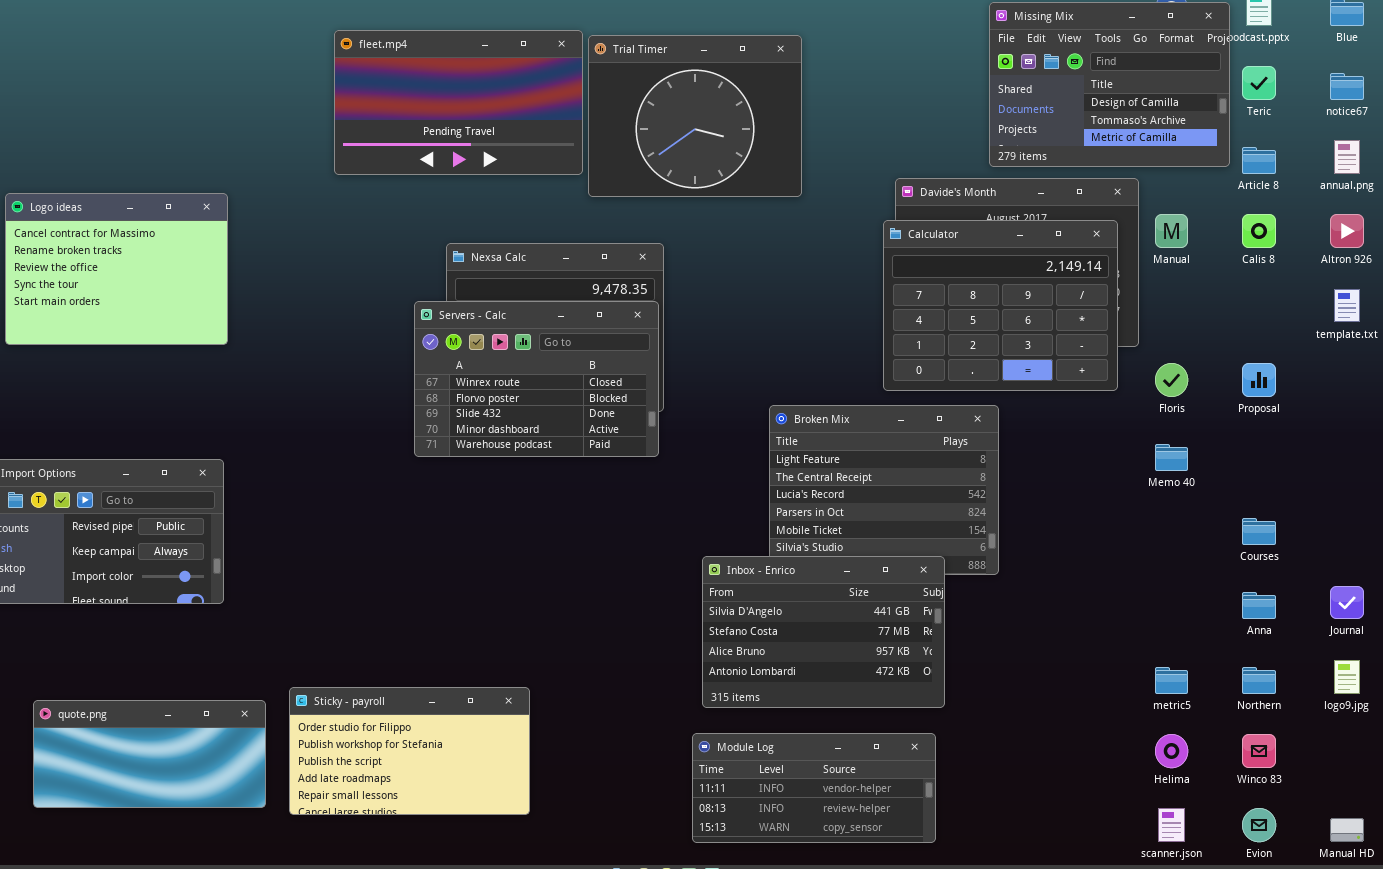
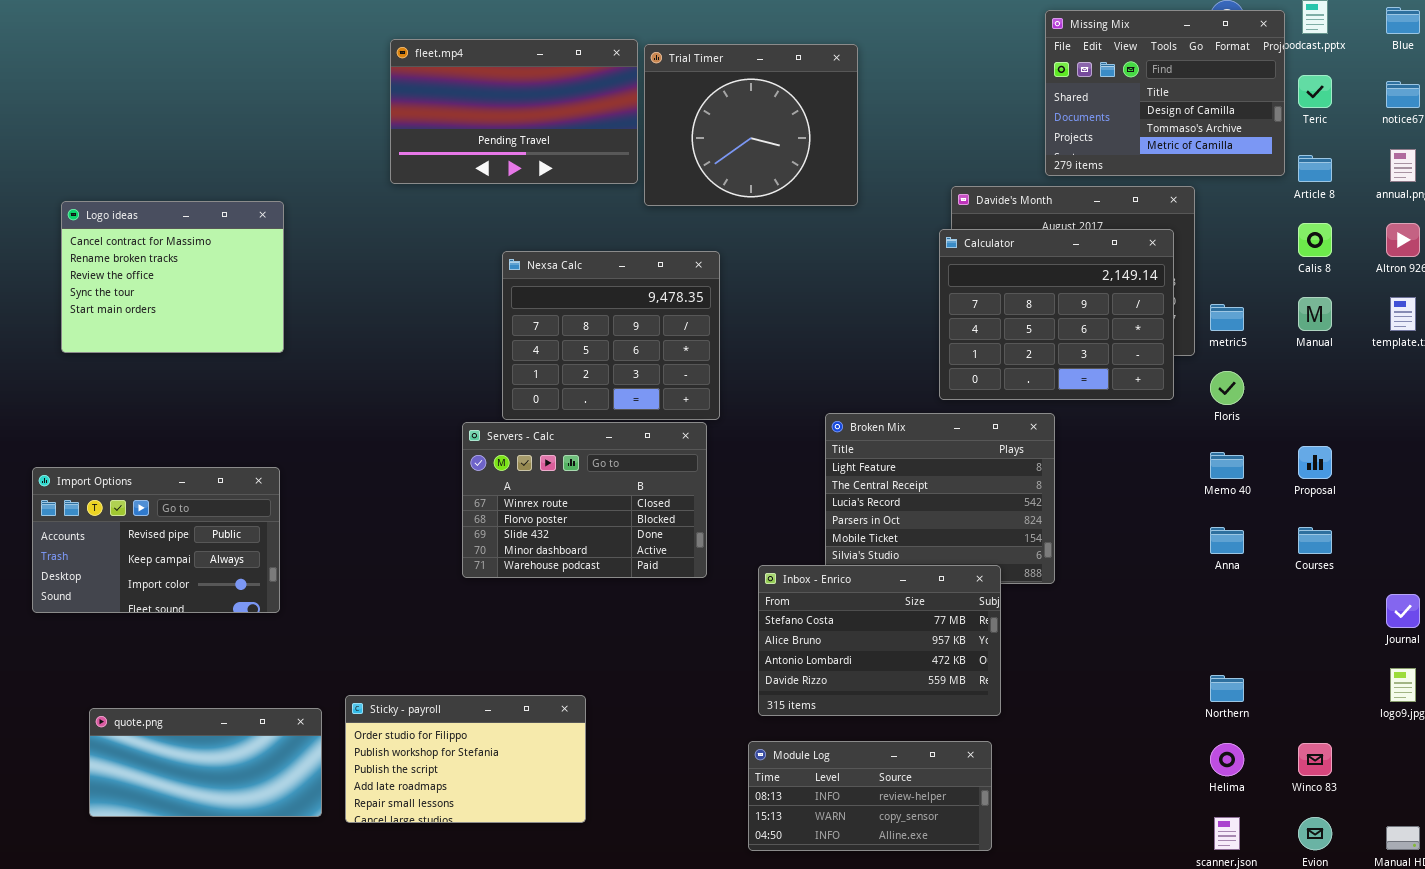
Manual: [1155,214,1188,248] -> [1298,297,1332,331], moved
Servers - Calc: [414,301,659,457] -> [462,422,707,578], moved
Proposal: [1242,363,1276,397] -> [1298,446,1332,479], moved
Inbox - Enrico: [702,556,945,708] -> [758,565,1001,716], scrolled down 1 row
Anna: [1242,592,1276,619] -> [1210,527,1244,554], moved
metric5: [1155,667,1188,694] -> [1210,304,1244,331], moved
Northern: [1242,667,1276,694] -> [1210,675,1244,702], moved
Module Log: [692,733,936,843] -> [748,741,992,851], scrolled down 1 row

